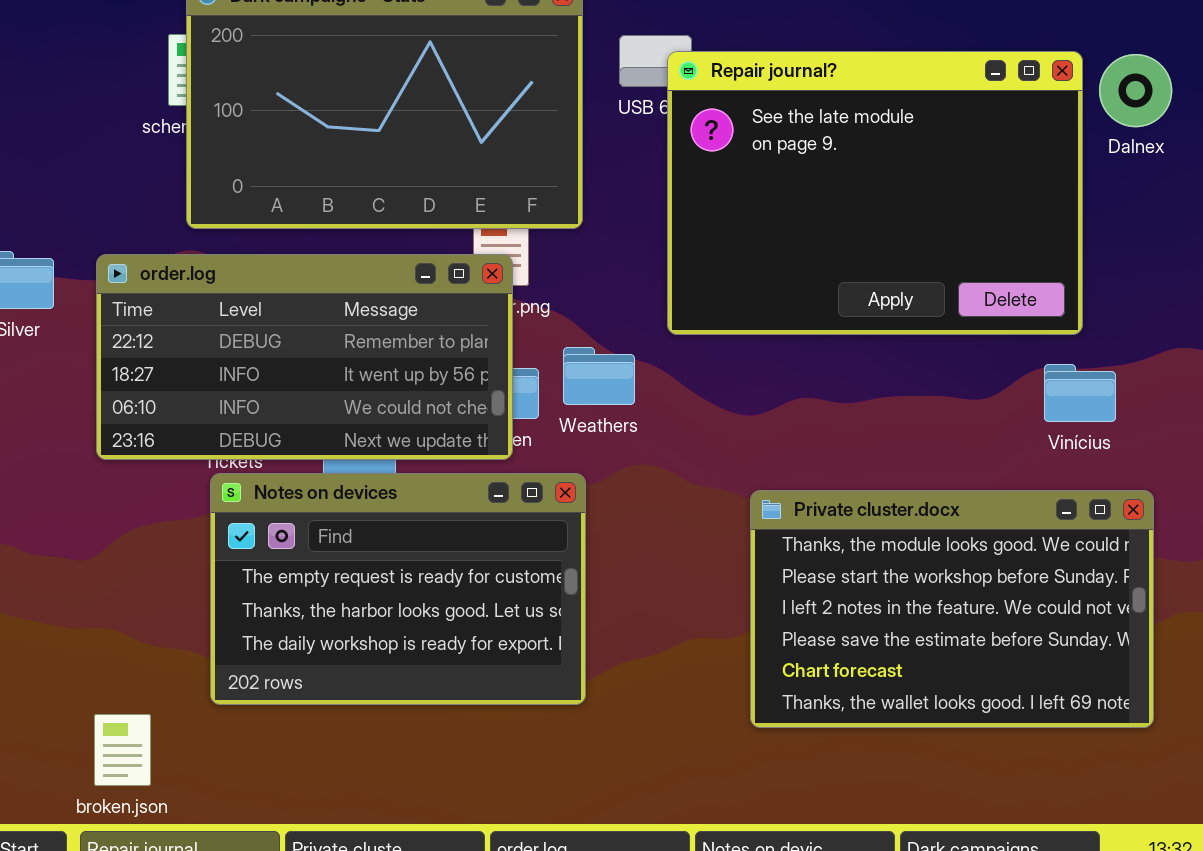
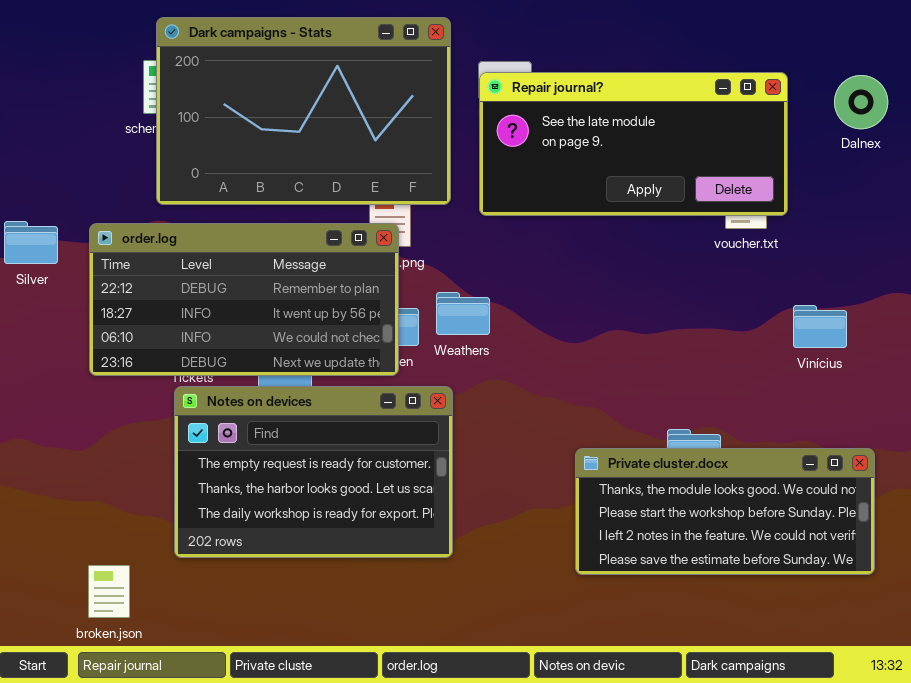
Repair journal?: [667,51,1083,335] -> [479,72,788,216], moved, resized
Private cluster.docx: [750,490,1154,728] -> [575,448,875,575], resized

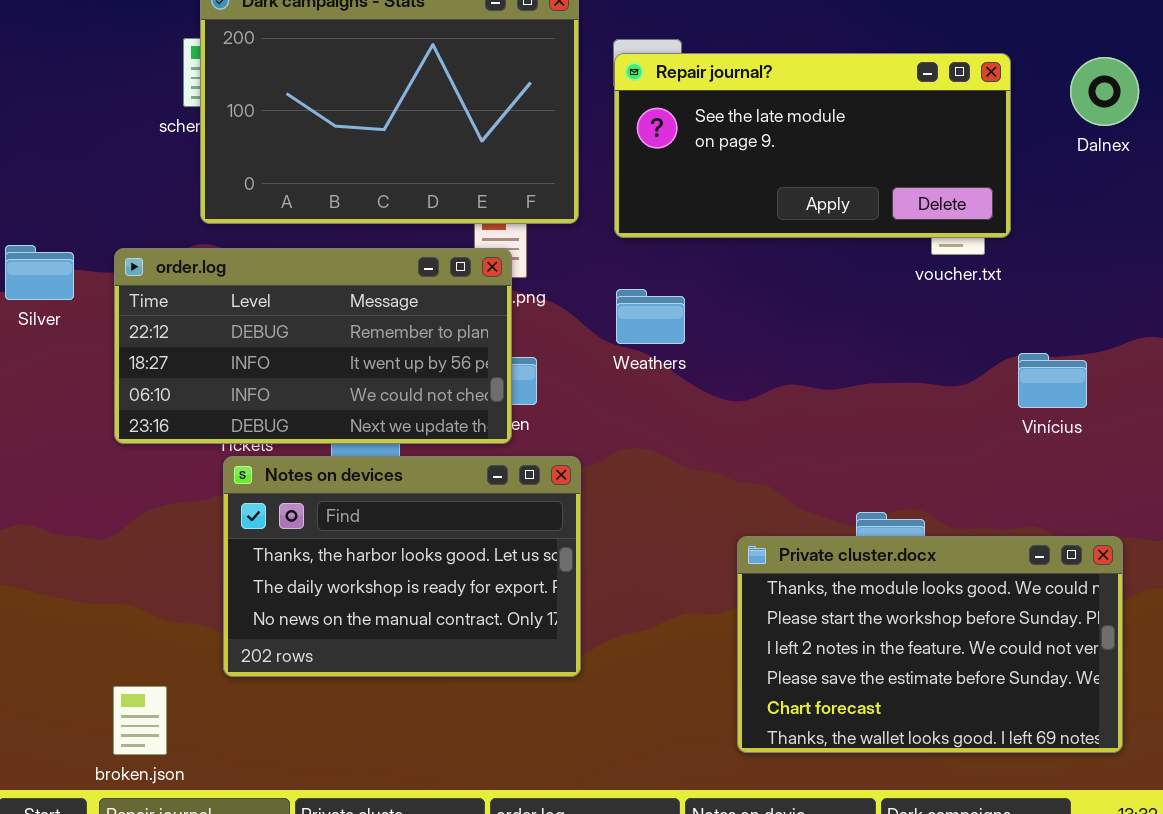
Weathers: [436,292,490,335] -> [616,289,685,344], moved
Notes on devices: [174,386,453,558] -> [223,456,581,677], scrolled down 1 row
Private cluster.docx: [575,448,875,575] -> [737,536,1123,753], resized

